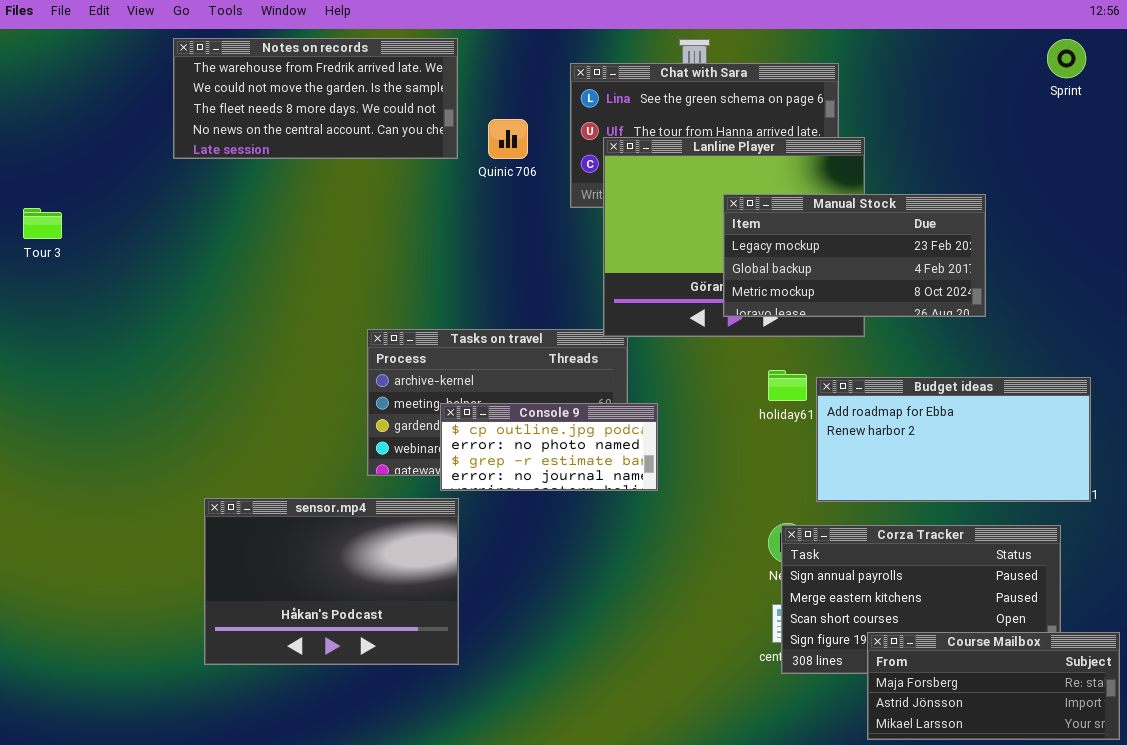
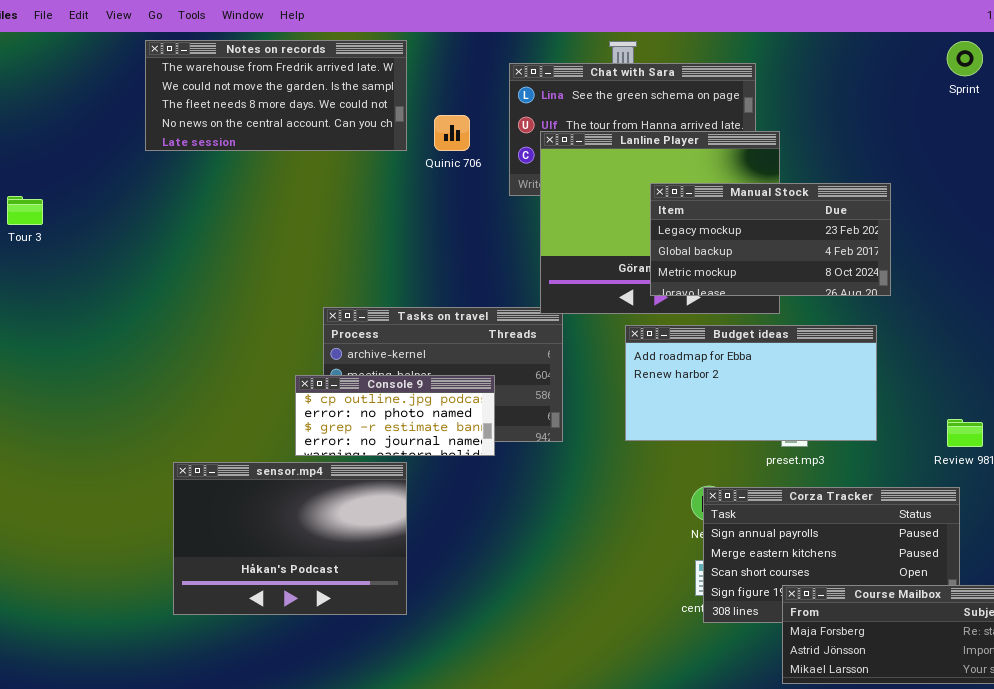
Budget ideas: [816,377,1091,502] -> [625,325,877,441], moved
Console 9: [440,403,658,491] -> [295,375,495,456], moved

